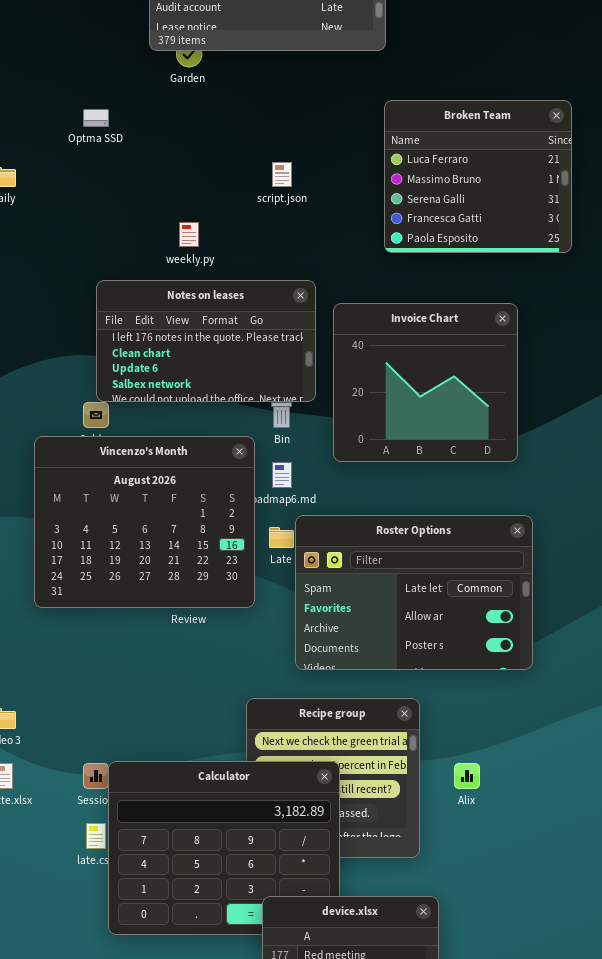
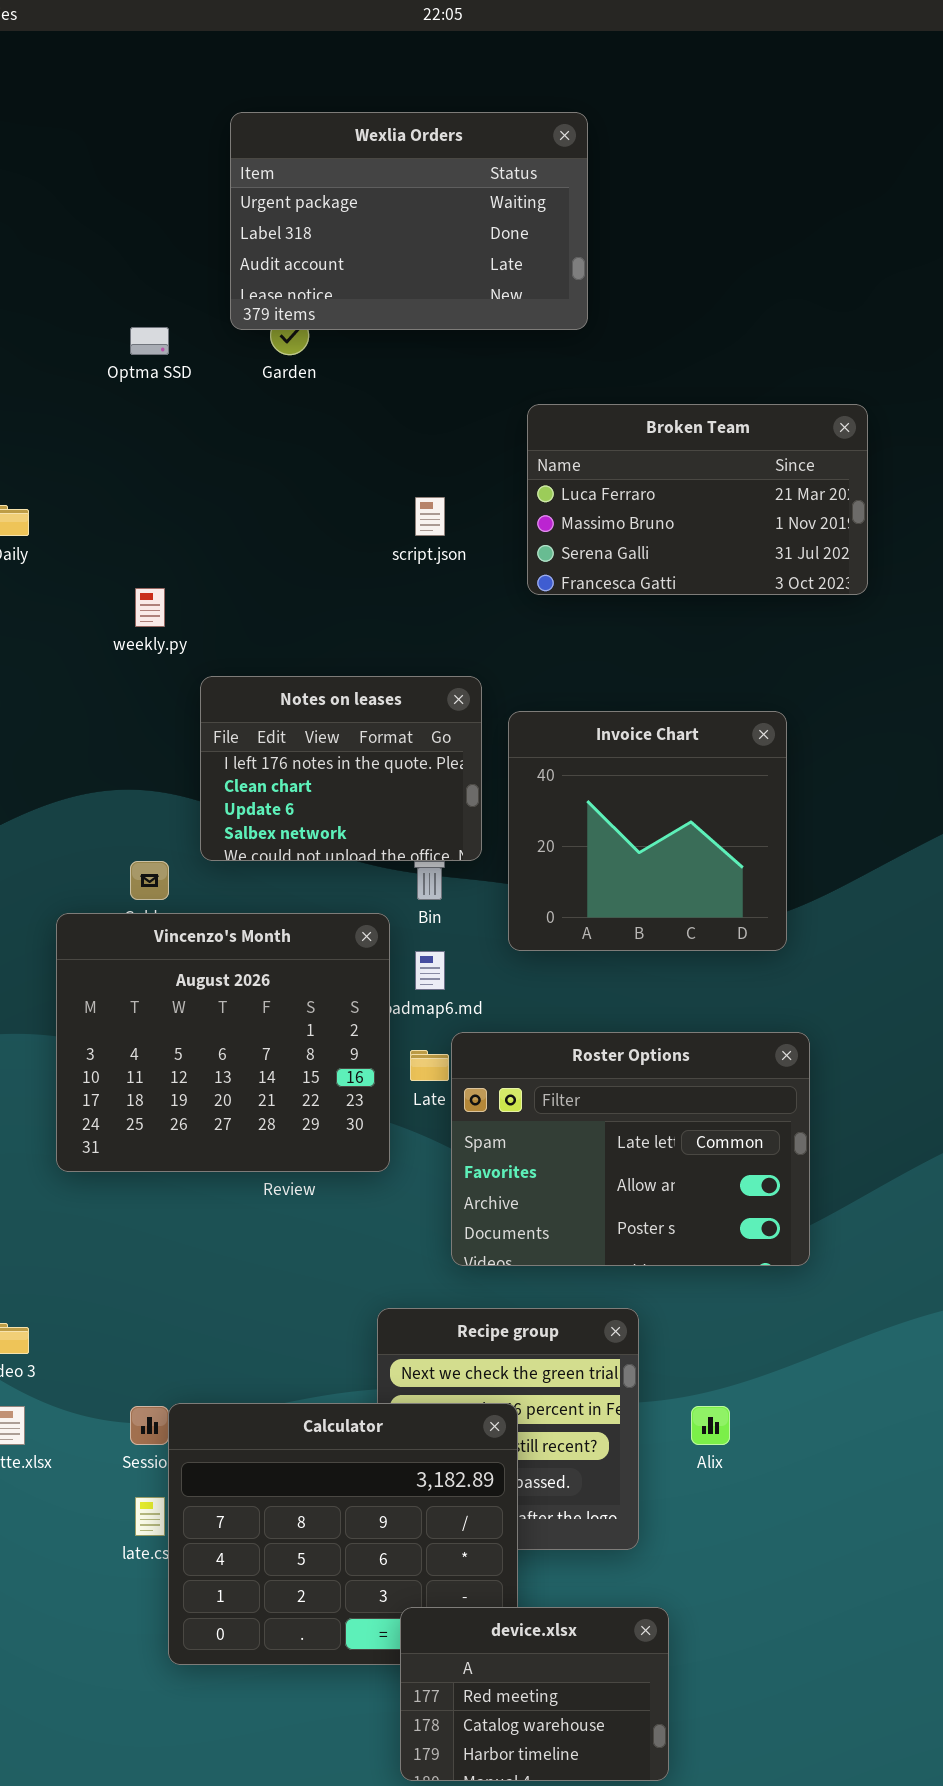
Broken Team: [384,100,572,253] -> [527,404,868,595], resized
Optma SSD: [83,109,109,127] -> [130,327,169,355], moved
weekly.py: [179,222,199,247] -> [135,588,165,627], moved
Notes on leases: [96,280,316,402] -> [200,676,482,861], resized

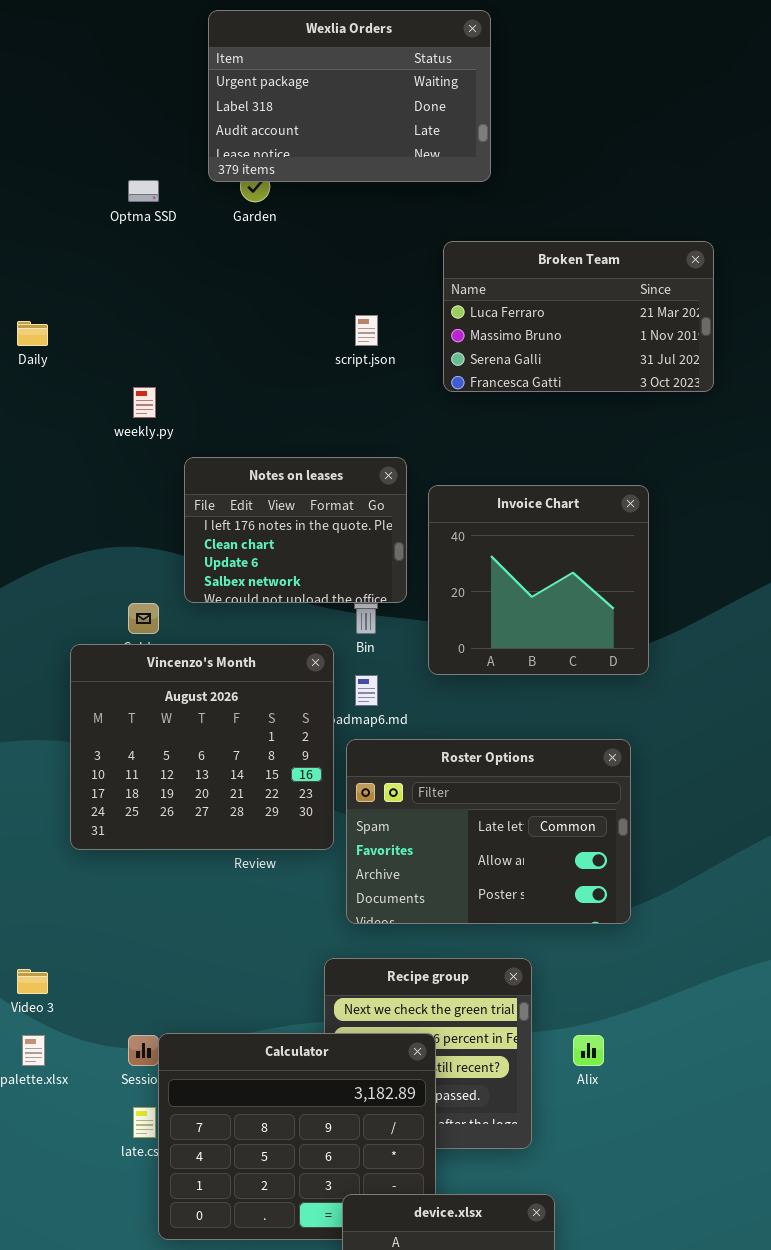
Roster Options: [451,1032,810,1266] -> [346,739,631,924], moved

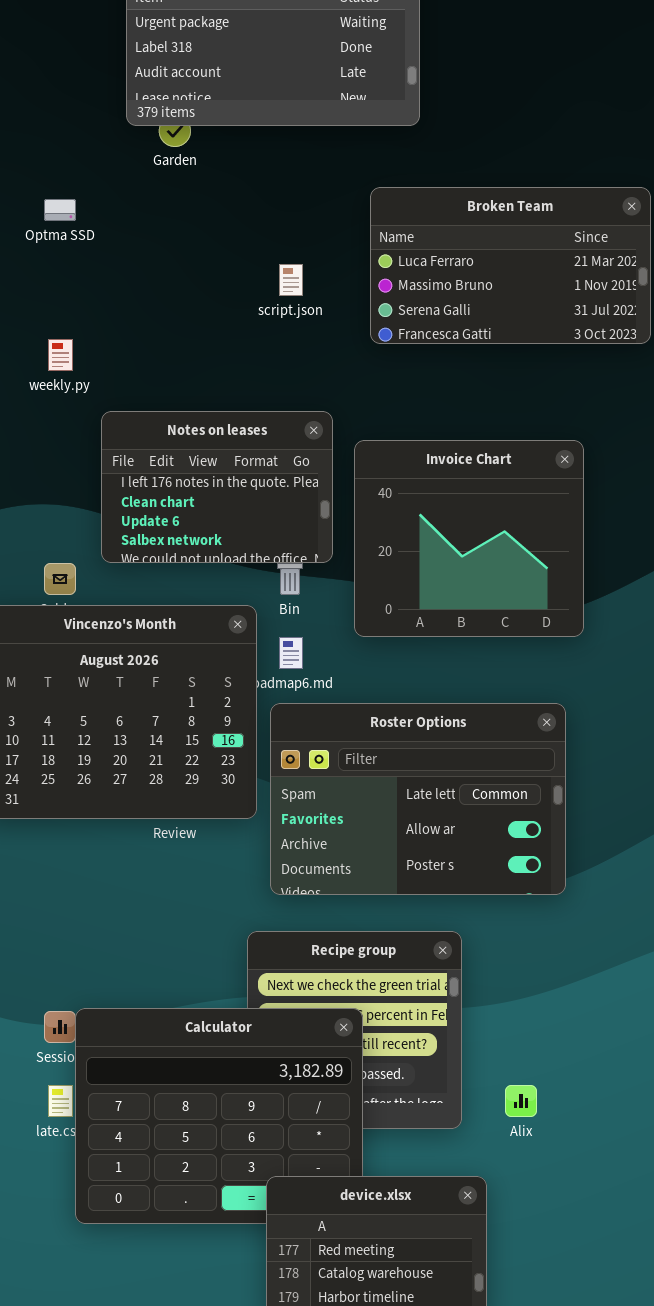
Optma SSD: [128,180,159,202] -> [44,199,76,221], moved
Alix: [573,1035,604,1066] -> [505,1085,537,1117], moved

